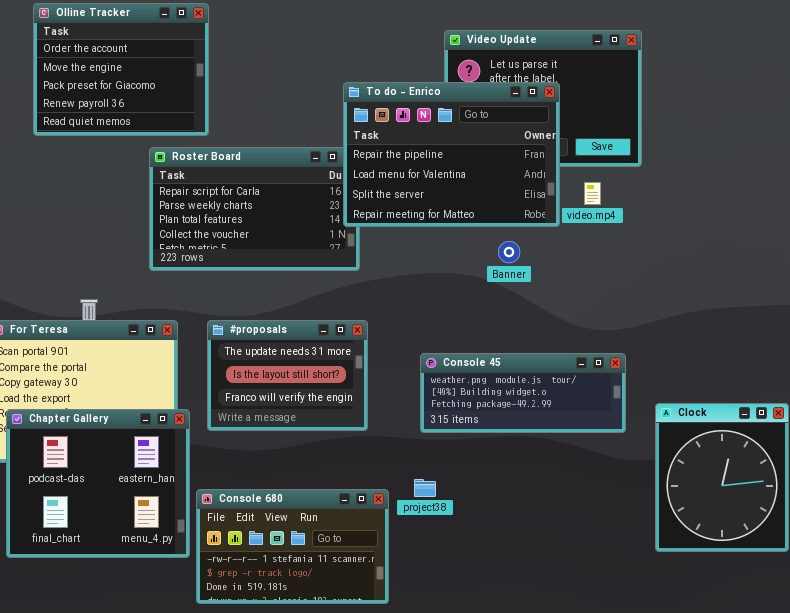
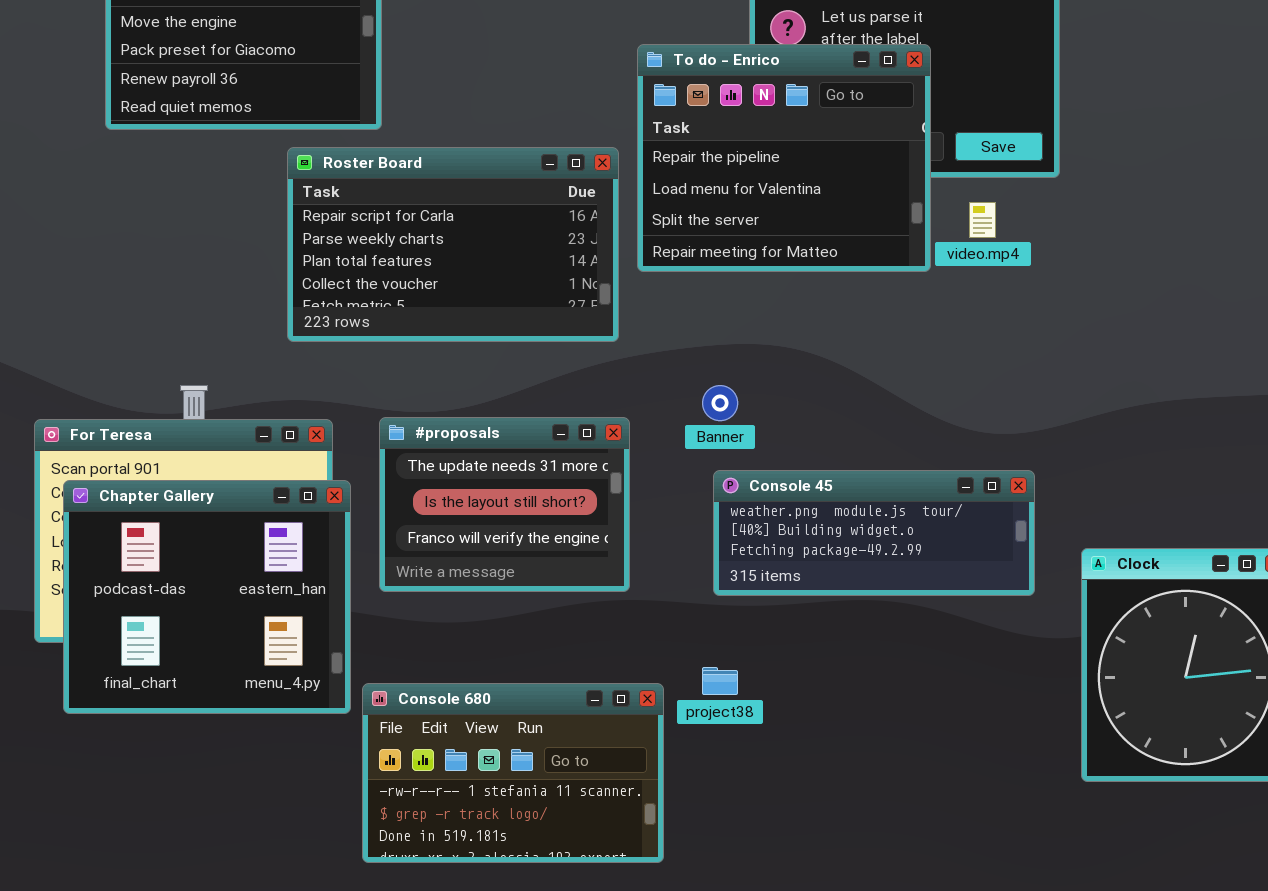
To do - Enrico: [343,82,560,227] -> [637,44,931,272], resized
Banner: [498,241,520,263] -> [702,385,738,421], moved
Chapter Gallery: [6,409,190,558] -> [63,480,351,714], moved

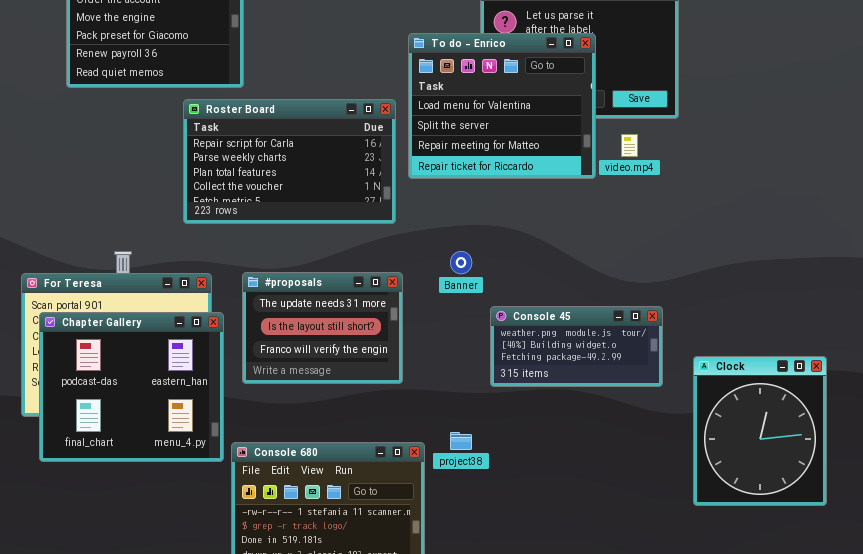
To do - Enrico: [637,44,931,272] -> [408,33,596,179], scrolled down 1 row
Console 45: [713,470,1035,596] -> [490,306,663,387], resized

